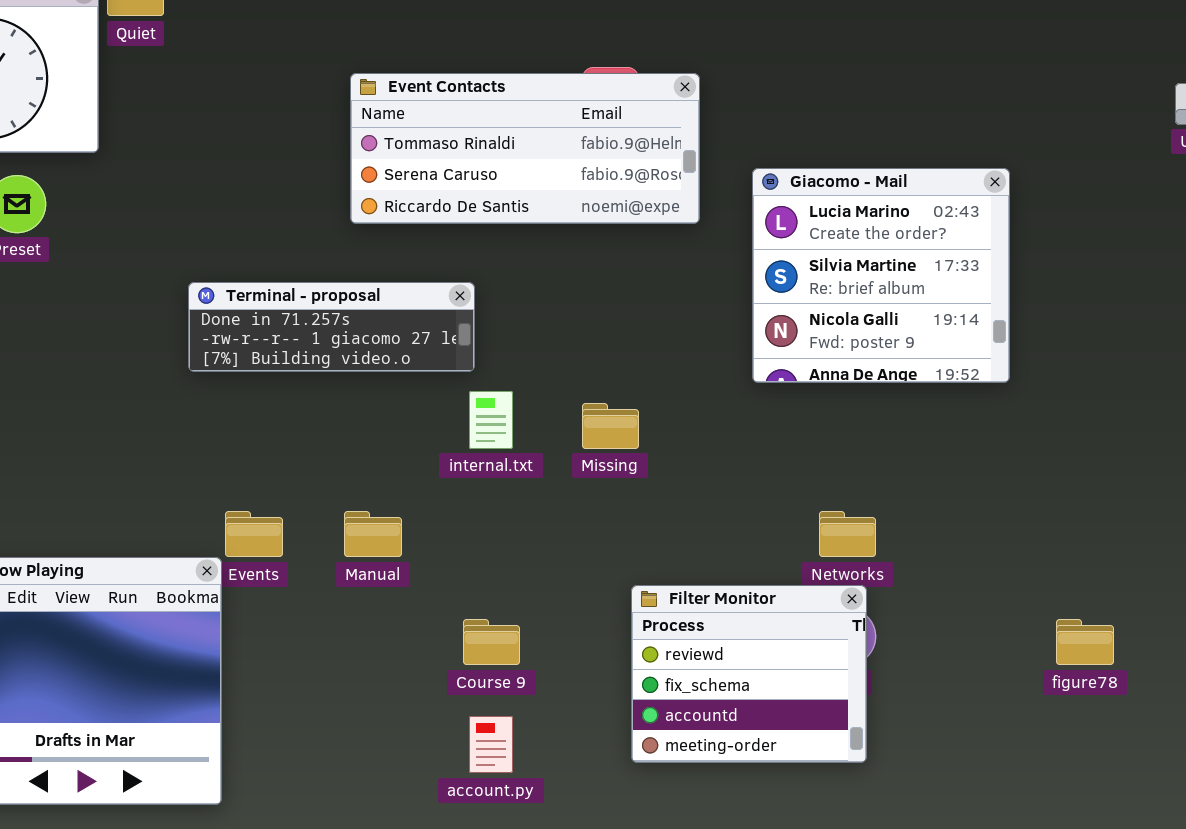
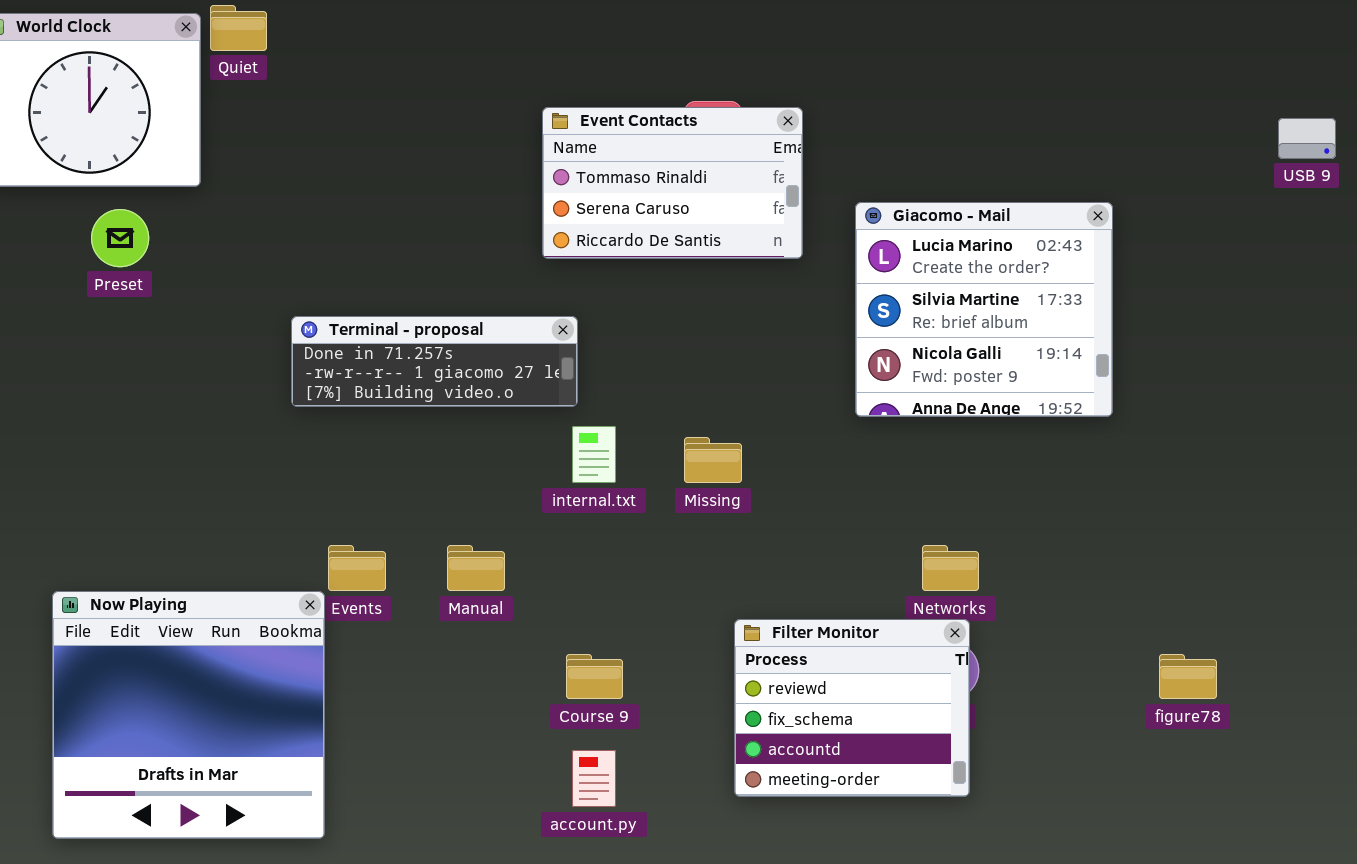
Event Contacts: [350,73,700,224] -> [542,107,803,259], resized

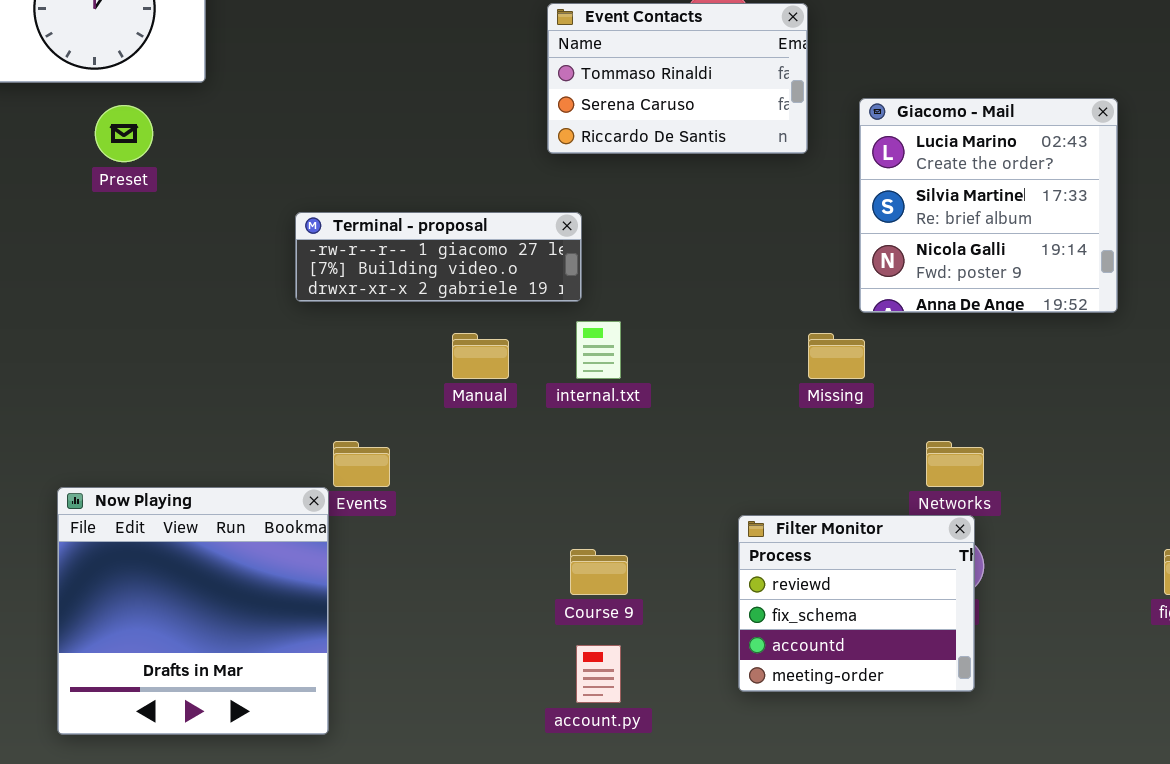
Terminal - proposal: [291,316,578,407] -> [295,212,582,302], scrolled down 1 row
Missing: [684,437,742,483] -> [808,333,865,379], moved
Manual: [447,545,505,591] -> [452,333,509,379], moved

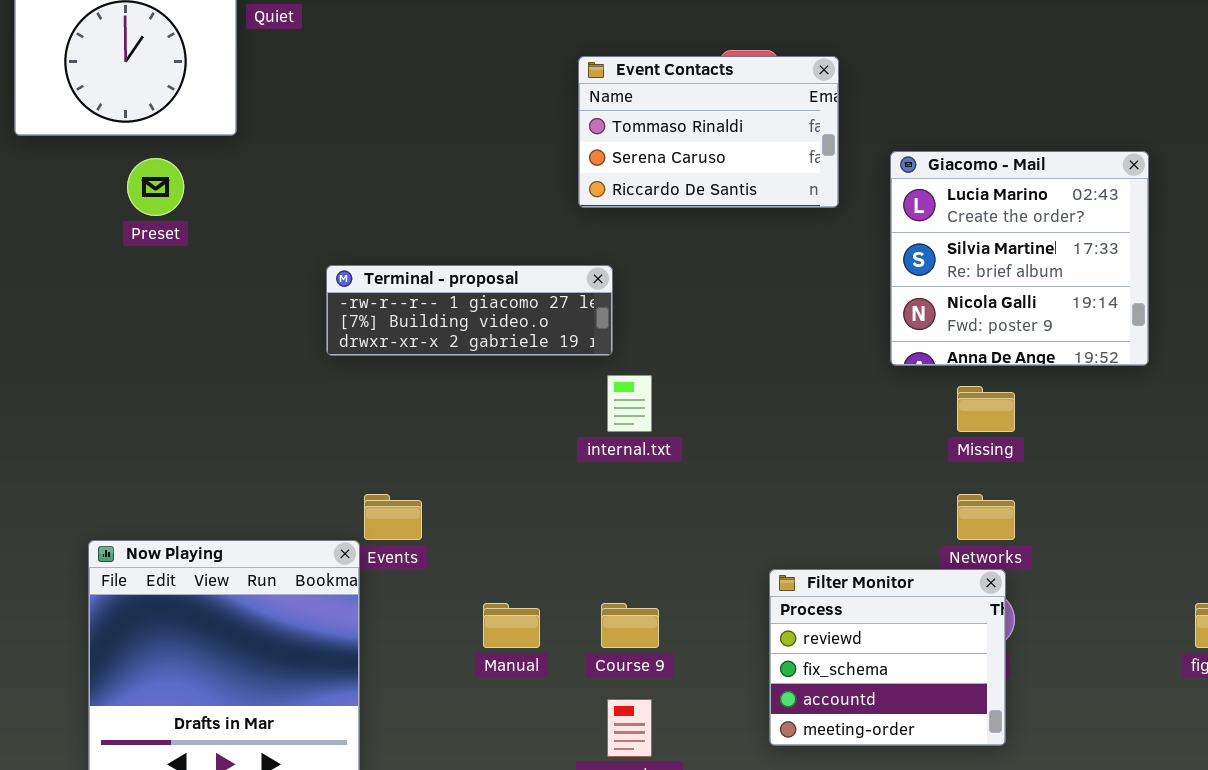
Manual: [452,333,509,379] -> [483,603,540,648], moved
Missing: [808,333,865,379] -> [957,386,1015,432], moved

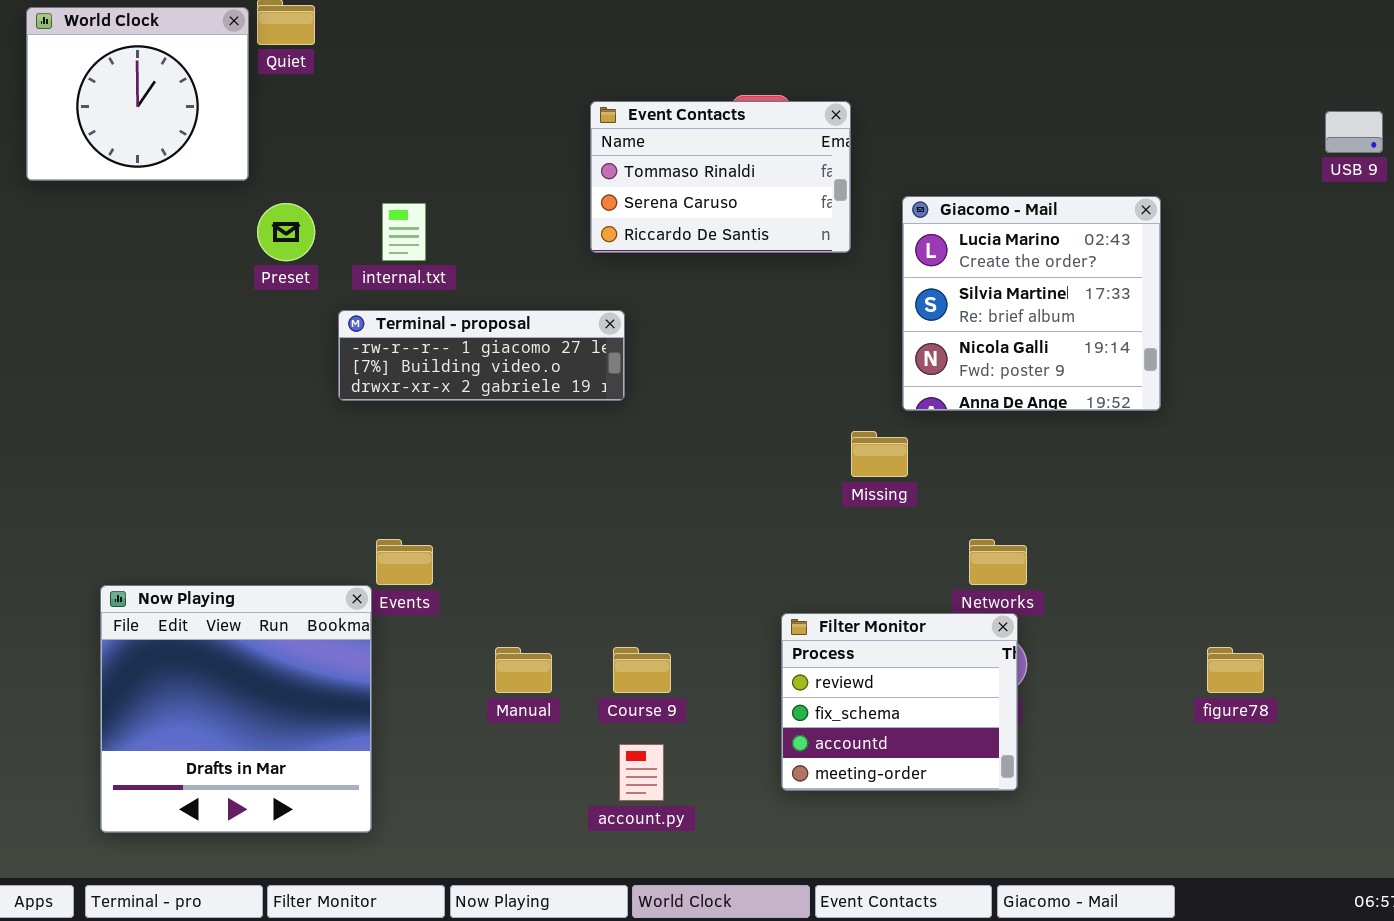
Preset: [127,158,184,216] -> [257,203,315,261], moved
internal.txt: [607,375,652,432] -> [382,203,426,261], moved
Missing: [957,386,1015,432] -> [851,431,908,477], moved

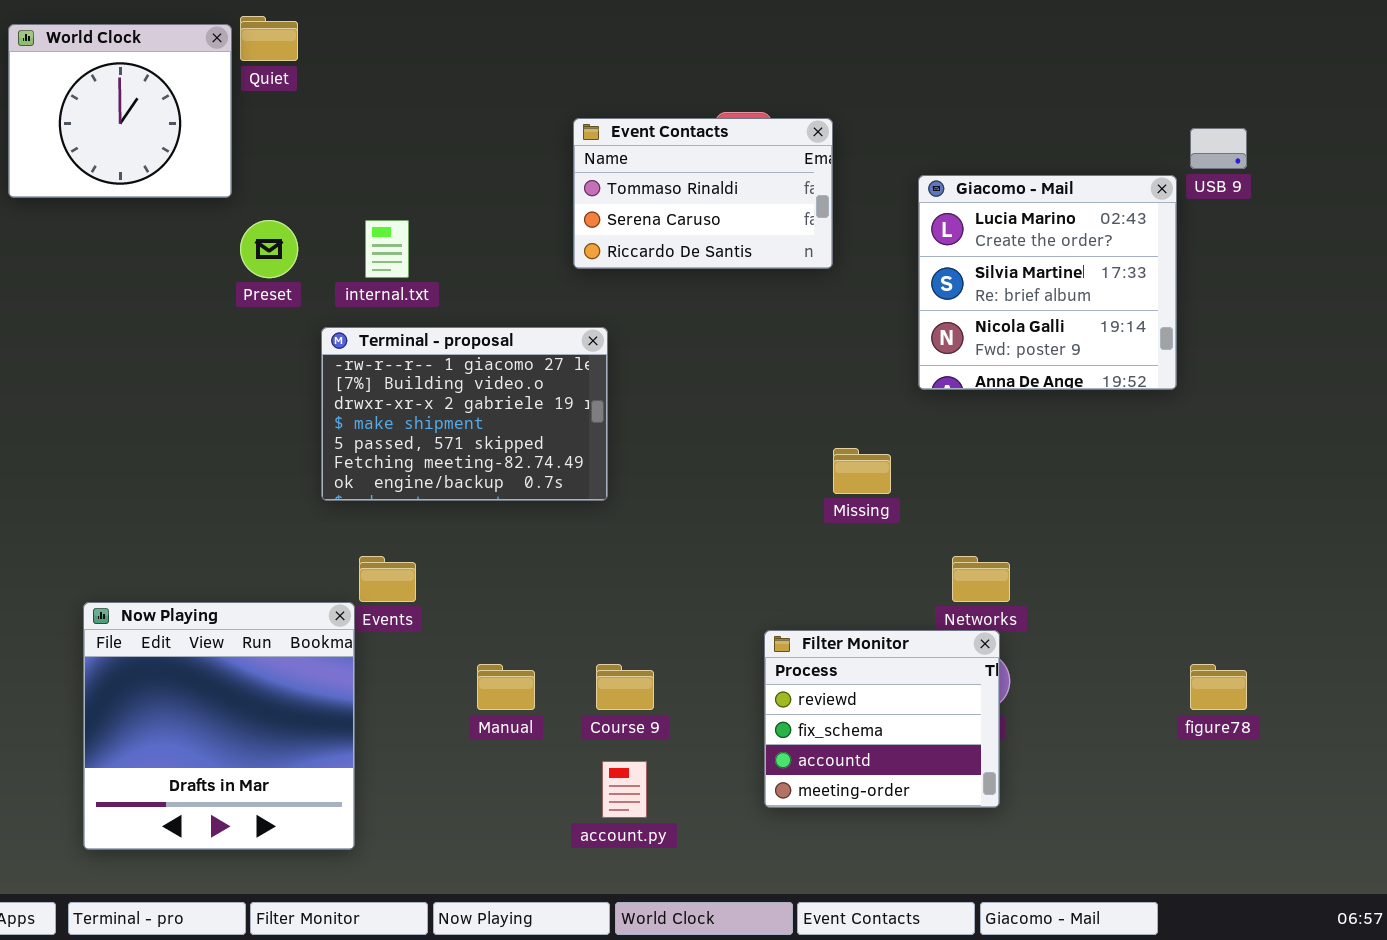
USB 9: [1325,111,1383,153] -> [1190,128,1247,169], moved
Giacomo - Mail: [902,196,1161,411] -> [918,175,1177,390], moved
Terminal - proposal: [338,310,625,401] -> [321,327,608,501], resized

